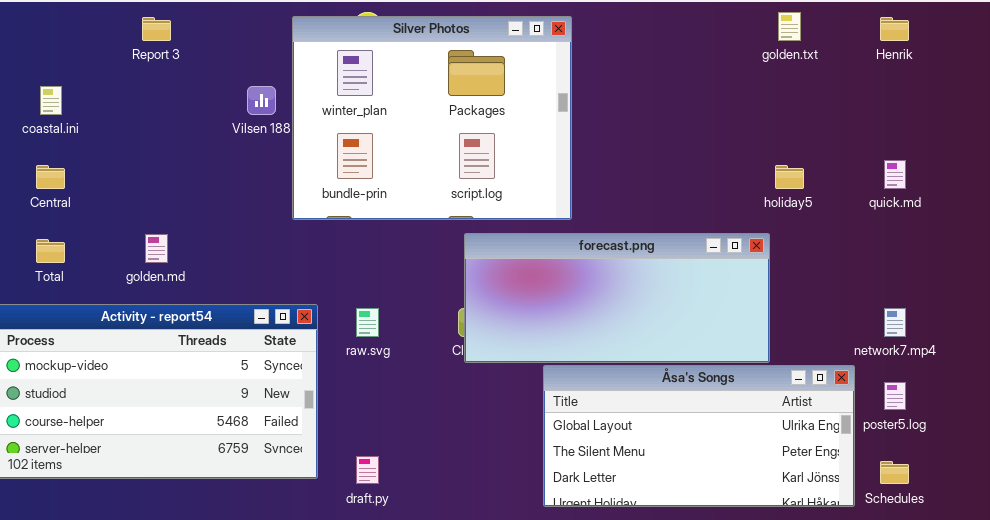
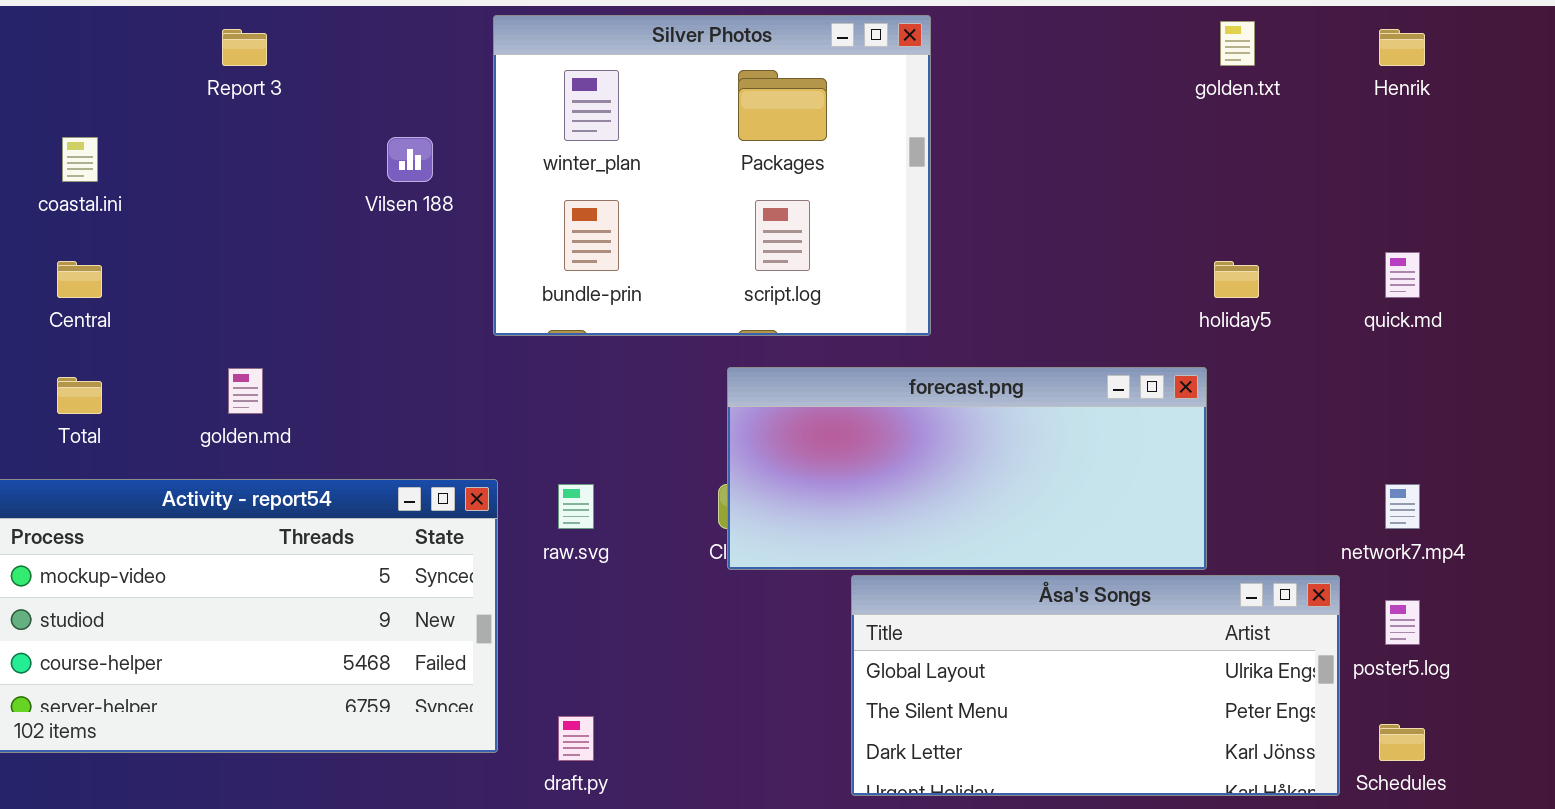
Silver Photos: [292,16,572,220] -> [493,15,931,336], moved

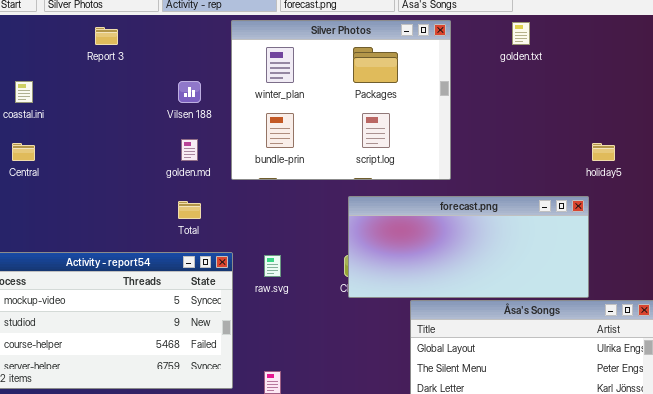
golden.txt: [1220,21,1255,66] -> [512,22,530,45], moved
golden.md: [228,368,263,414] -> [181,139,198,161], moved
Total: [57,377,102,414] -> [178,201,201,219], moved

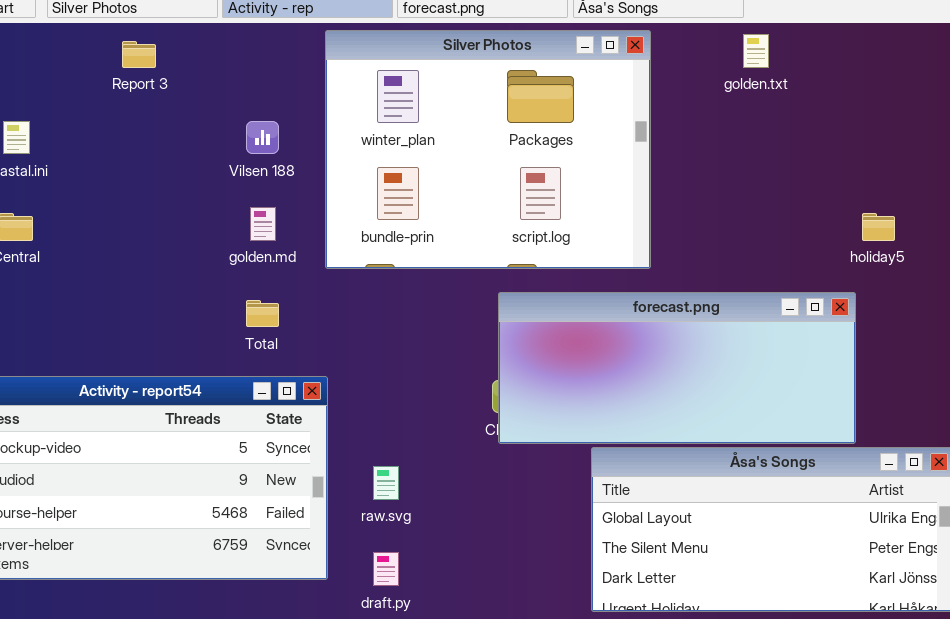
raw.svg: [264,255,281,277] -> [373,466,399,500], moved

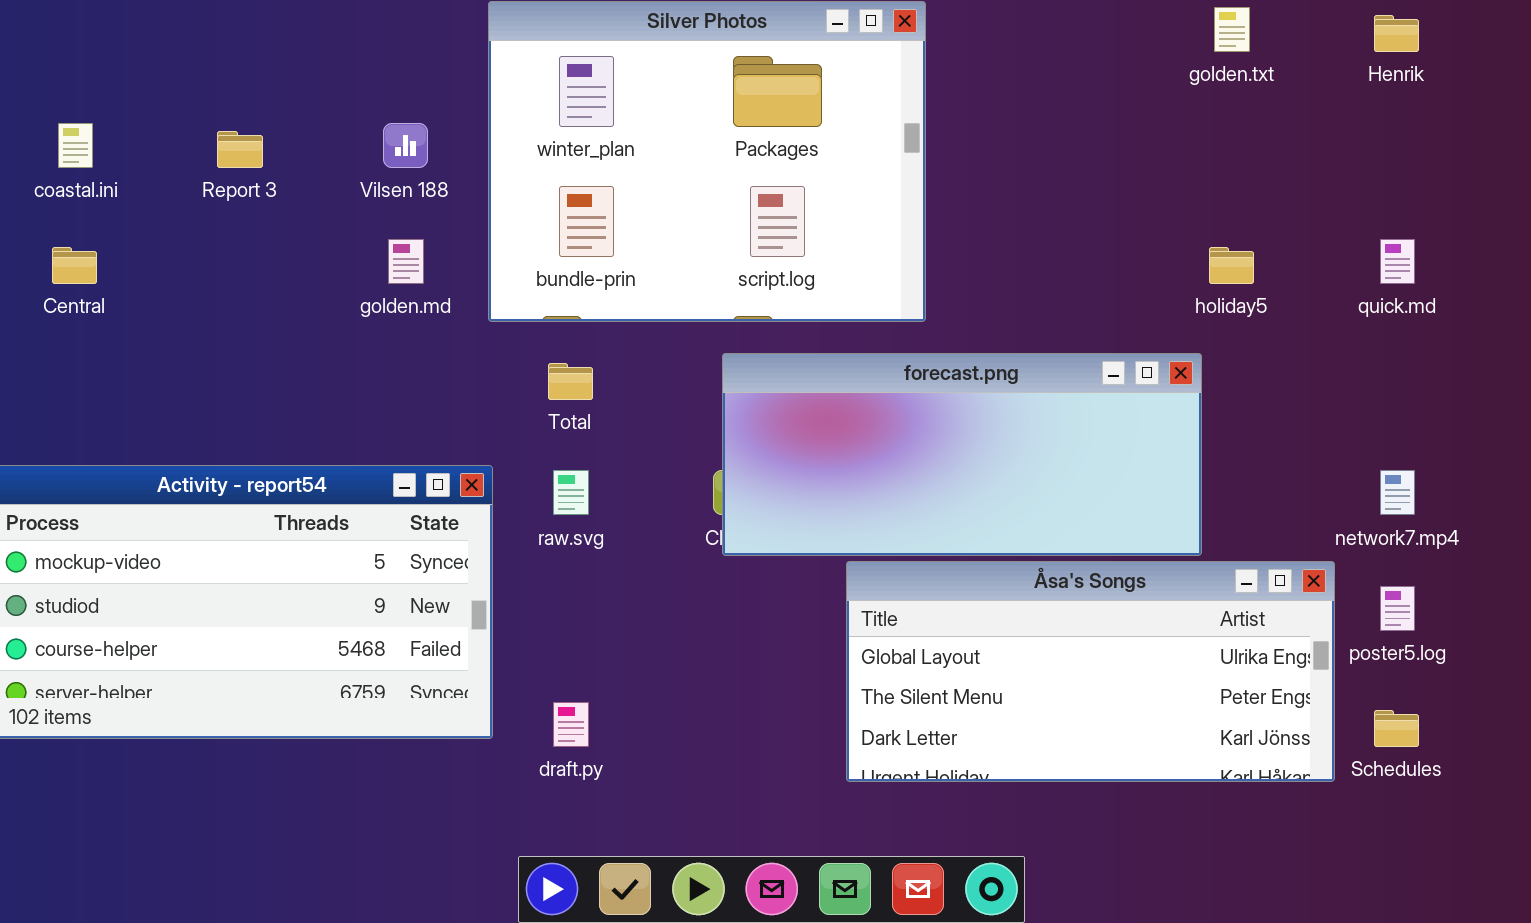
golden.txt: [743,34,769,68] -> [1214,7,1250,52], moved
Report 3: [122,41,156,68] -> [217,131,263,168], moved
Total: [246,300,279,327] -> [548,363,593,400], moved
raw.svg: [373,466,399,500] -> [553,470,589,515], moved

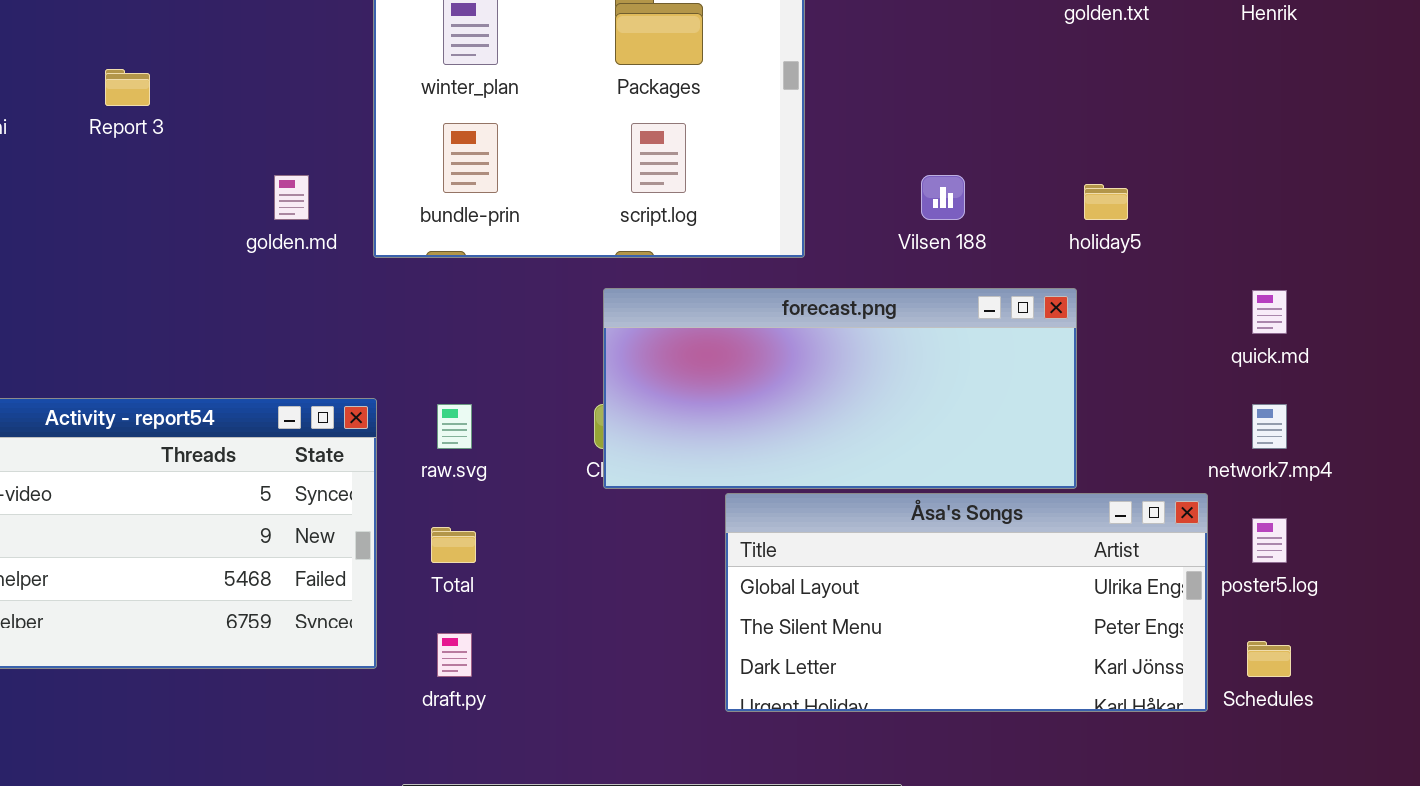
Vilsen 188: [383,123,428,168] -> [921,175,965,220], moved
quick.md: [1380,239,1415,284] -> [1252,290,1287,334], moved
Total: [548,363,593,400] -> [431,527,476,563], moved

